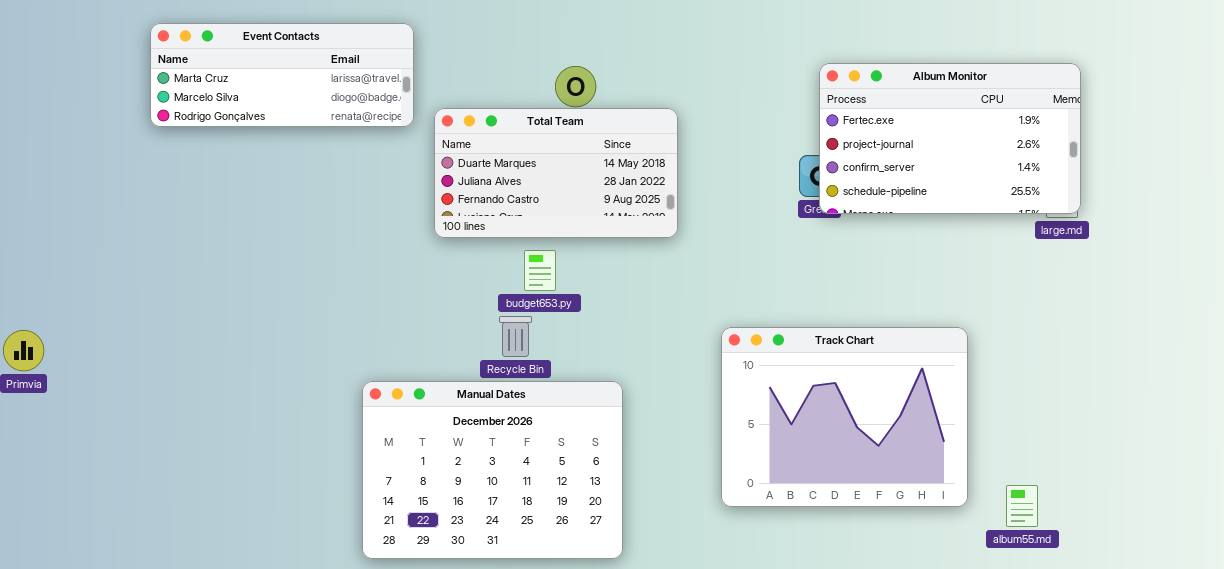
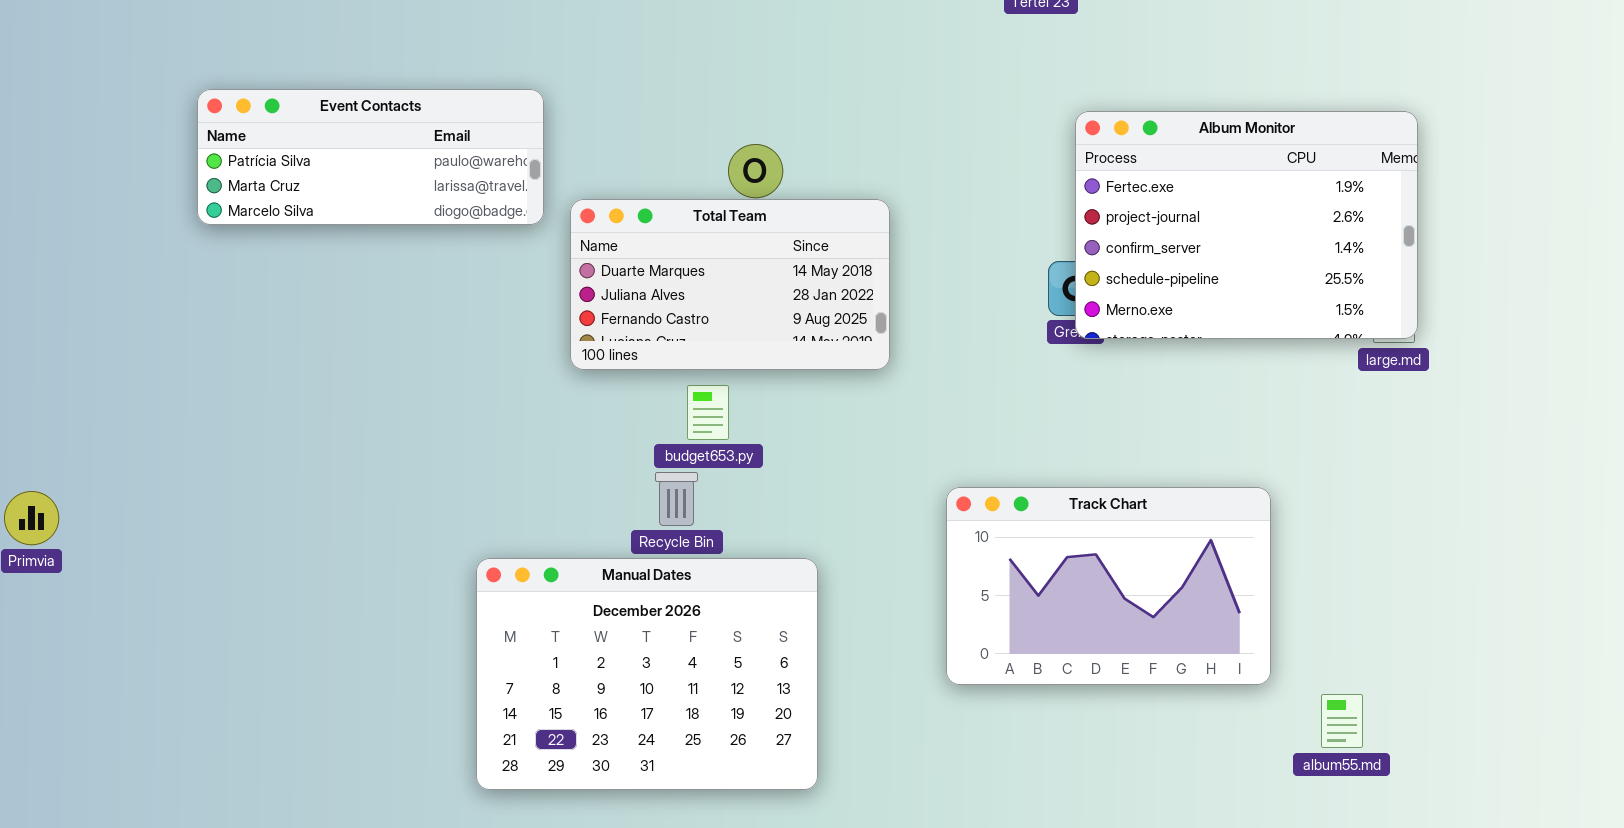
Event Contacts: [150,23,414,127] -> [197,89,544,225], scrolled up 1 row
Album Monitor: [819,63,1081,214] -> [1075,111,1418,339], resized
Track Chart: [721,327,968,507] -> [946,487,1271,685], resized

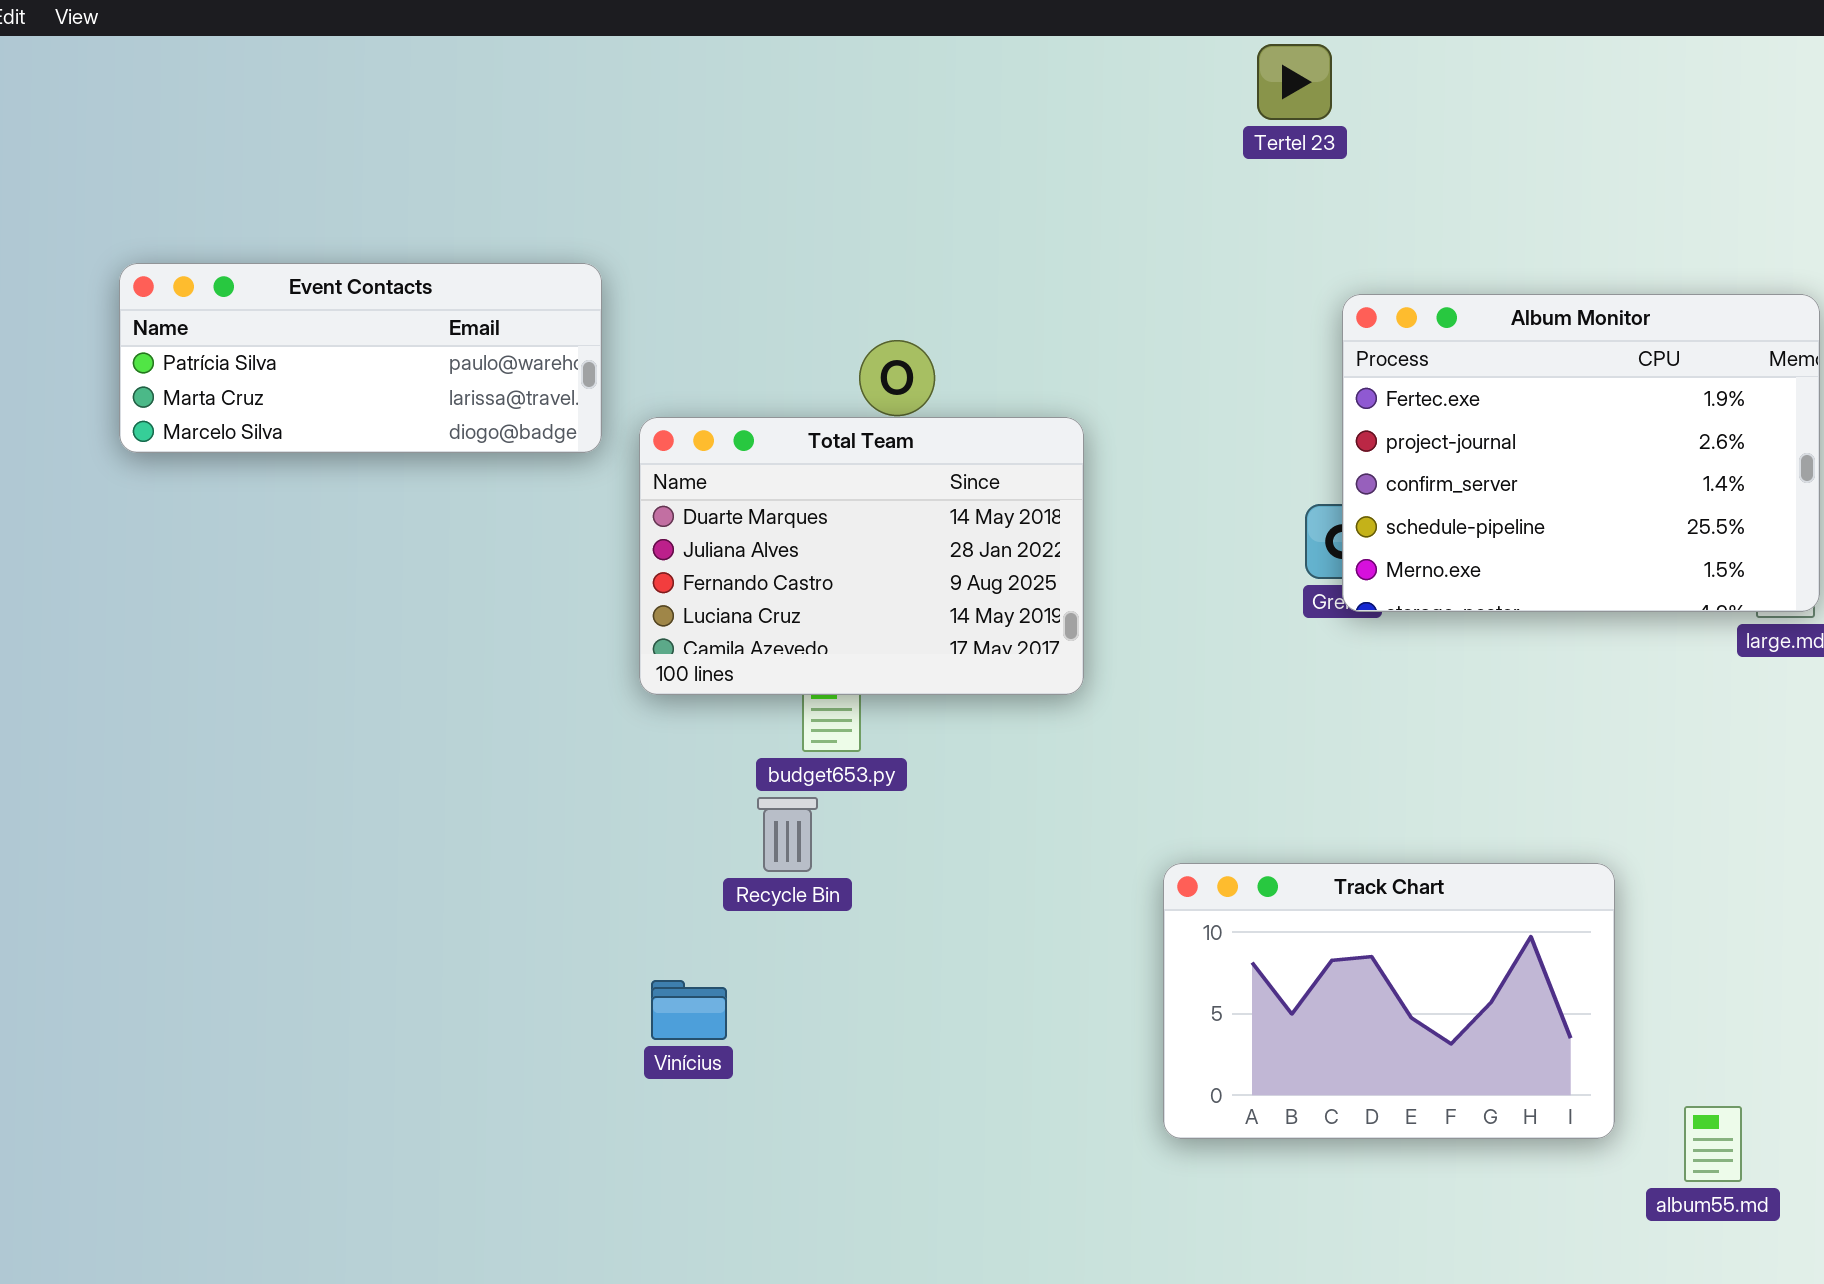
Total Team: [570,199,890,370] -> [639,417,1084,695], resized
Track Chart: [946,487,1271,685] -> [1163,863,1615,1139], moved
Manual Dates: [476,558,818,790] -> none, closed

